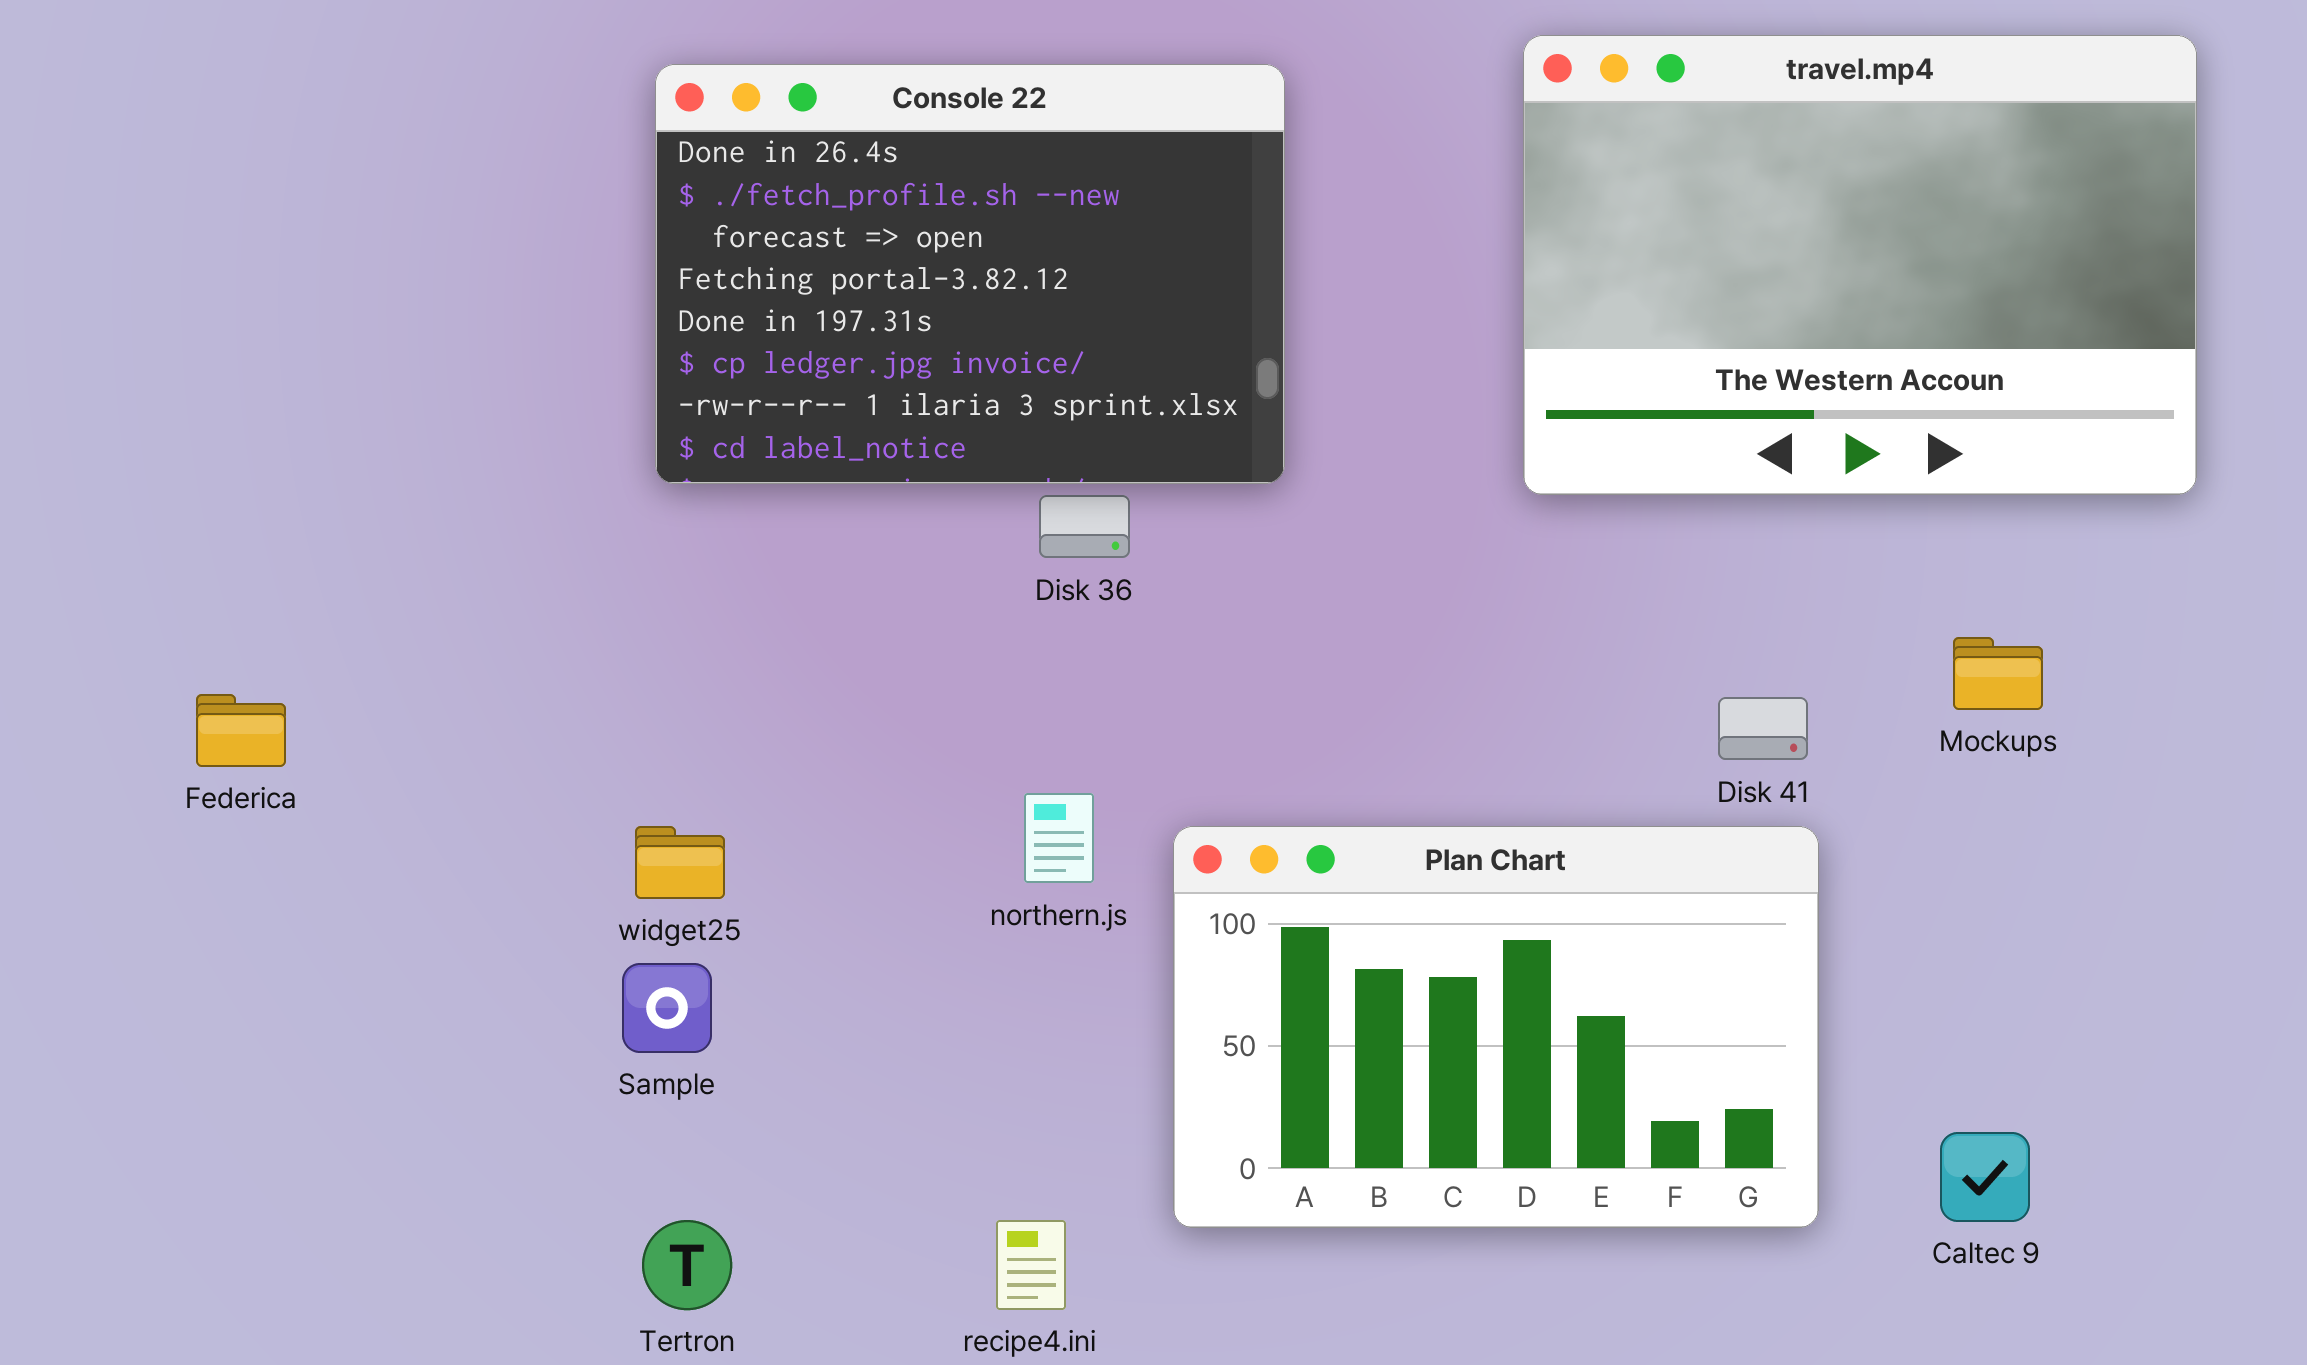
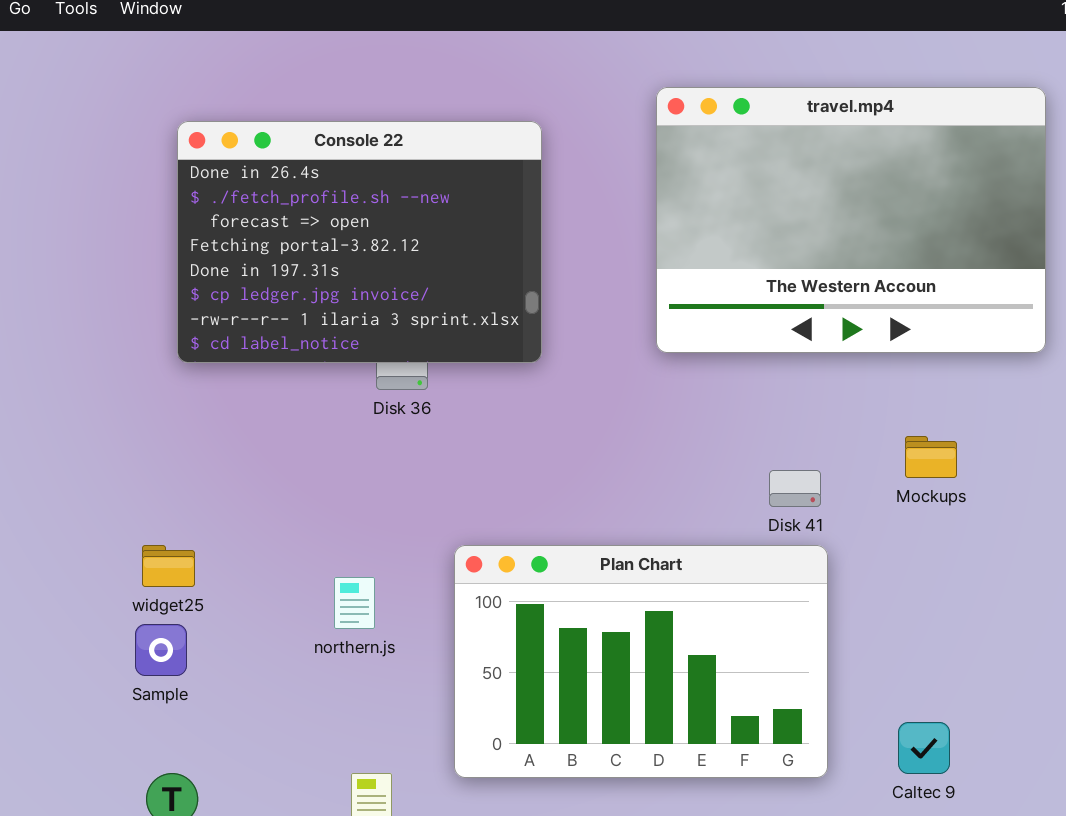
Console 22: [655,64,1285,484] -> [177,121,542,363], moved
northern.js: [1024,793,1094,883] -> [334,577,375,629], moved

